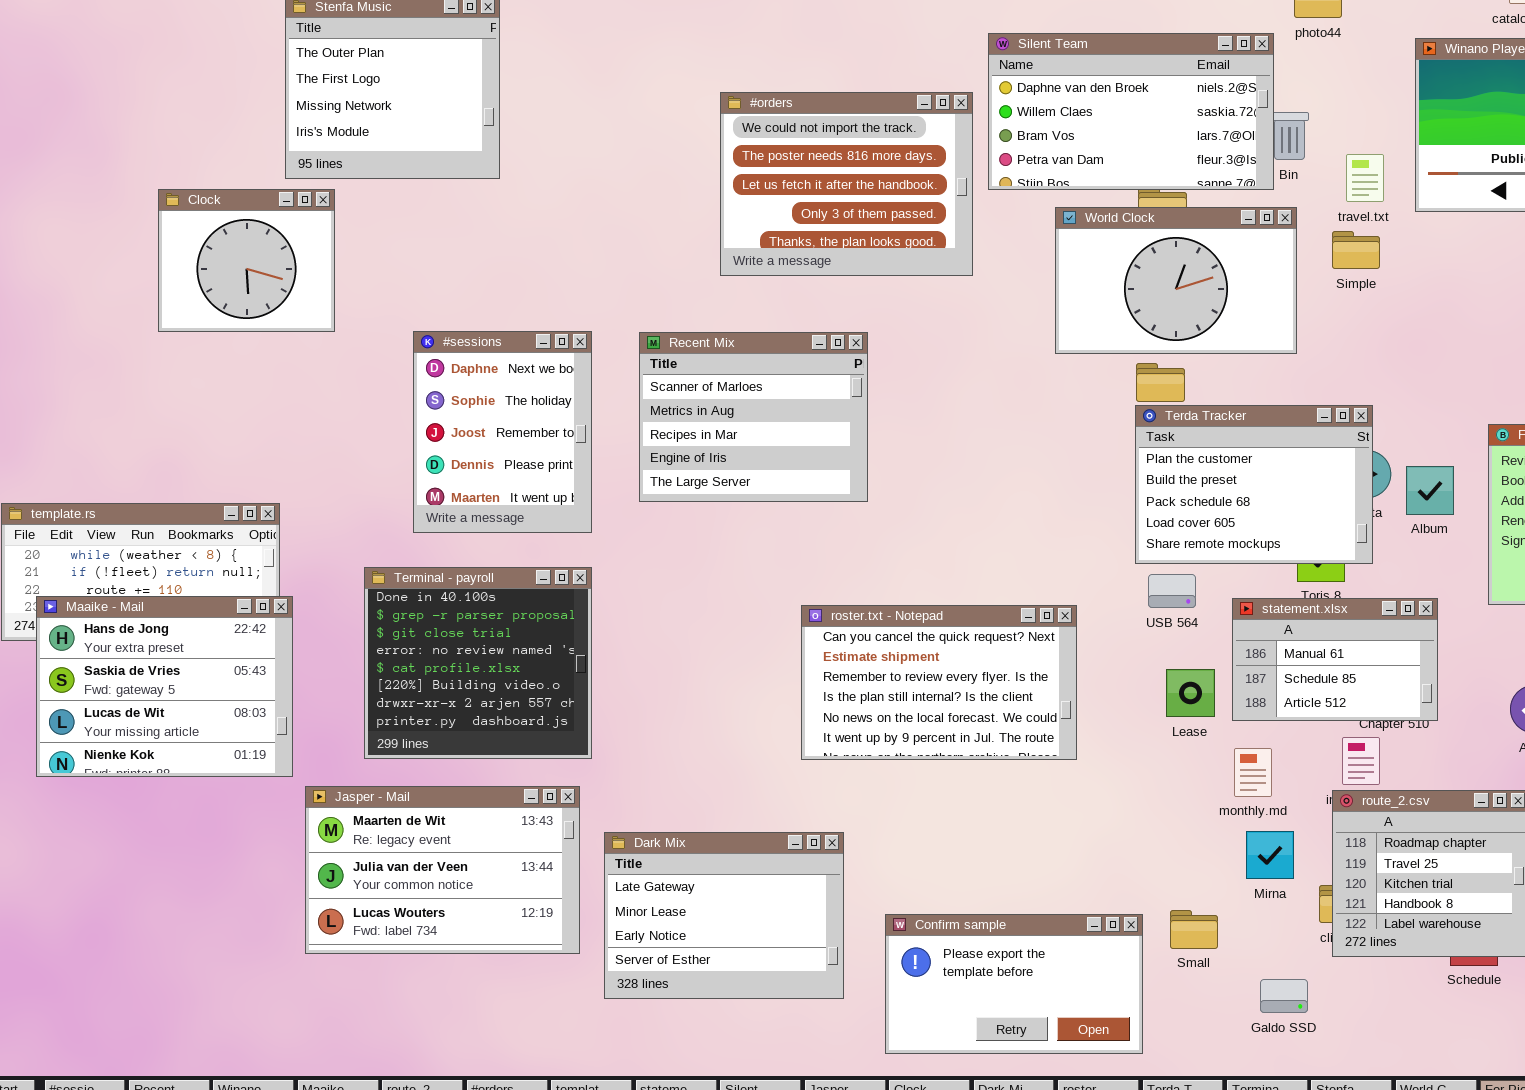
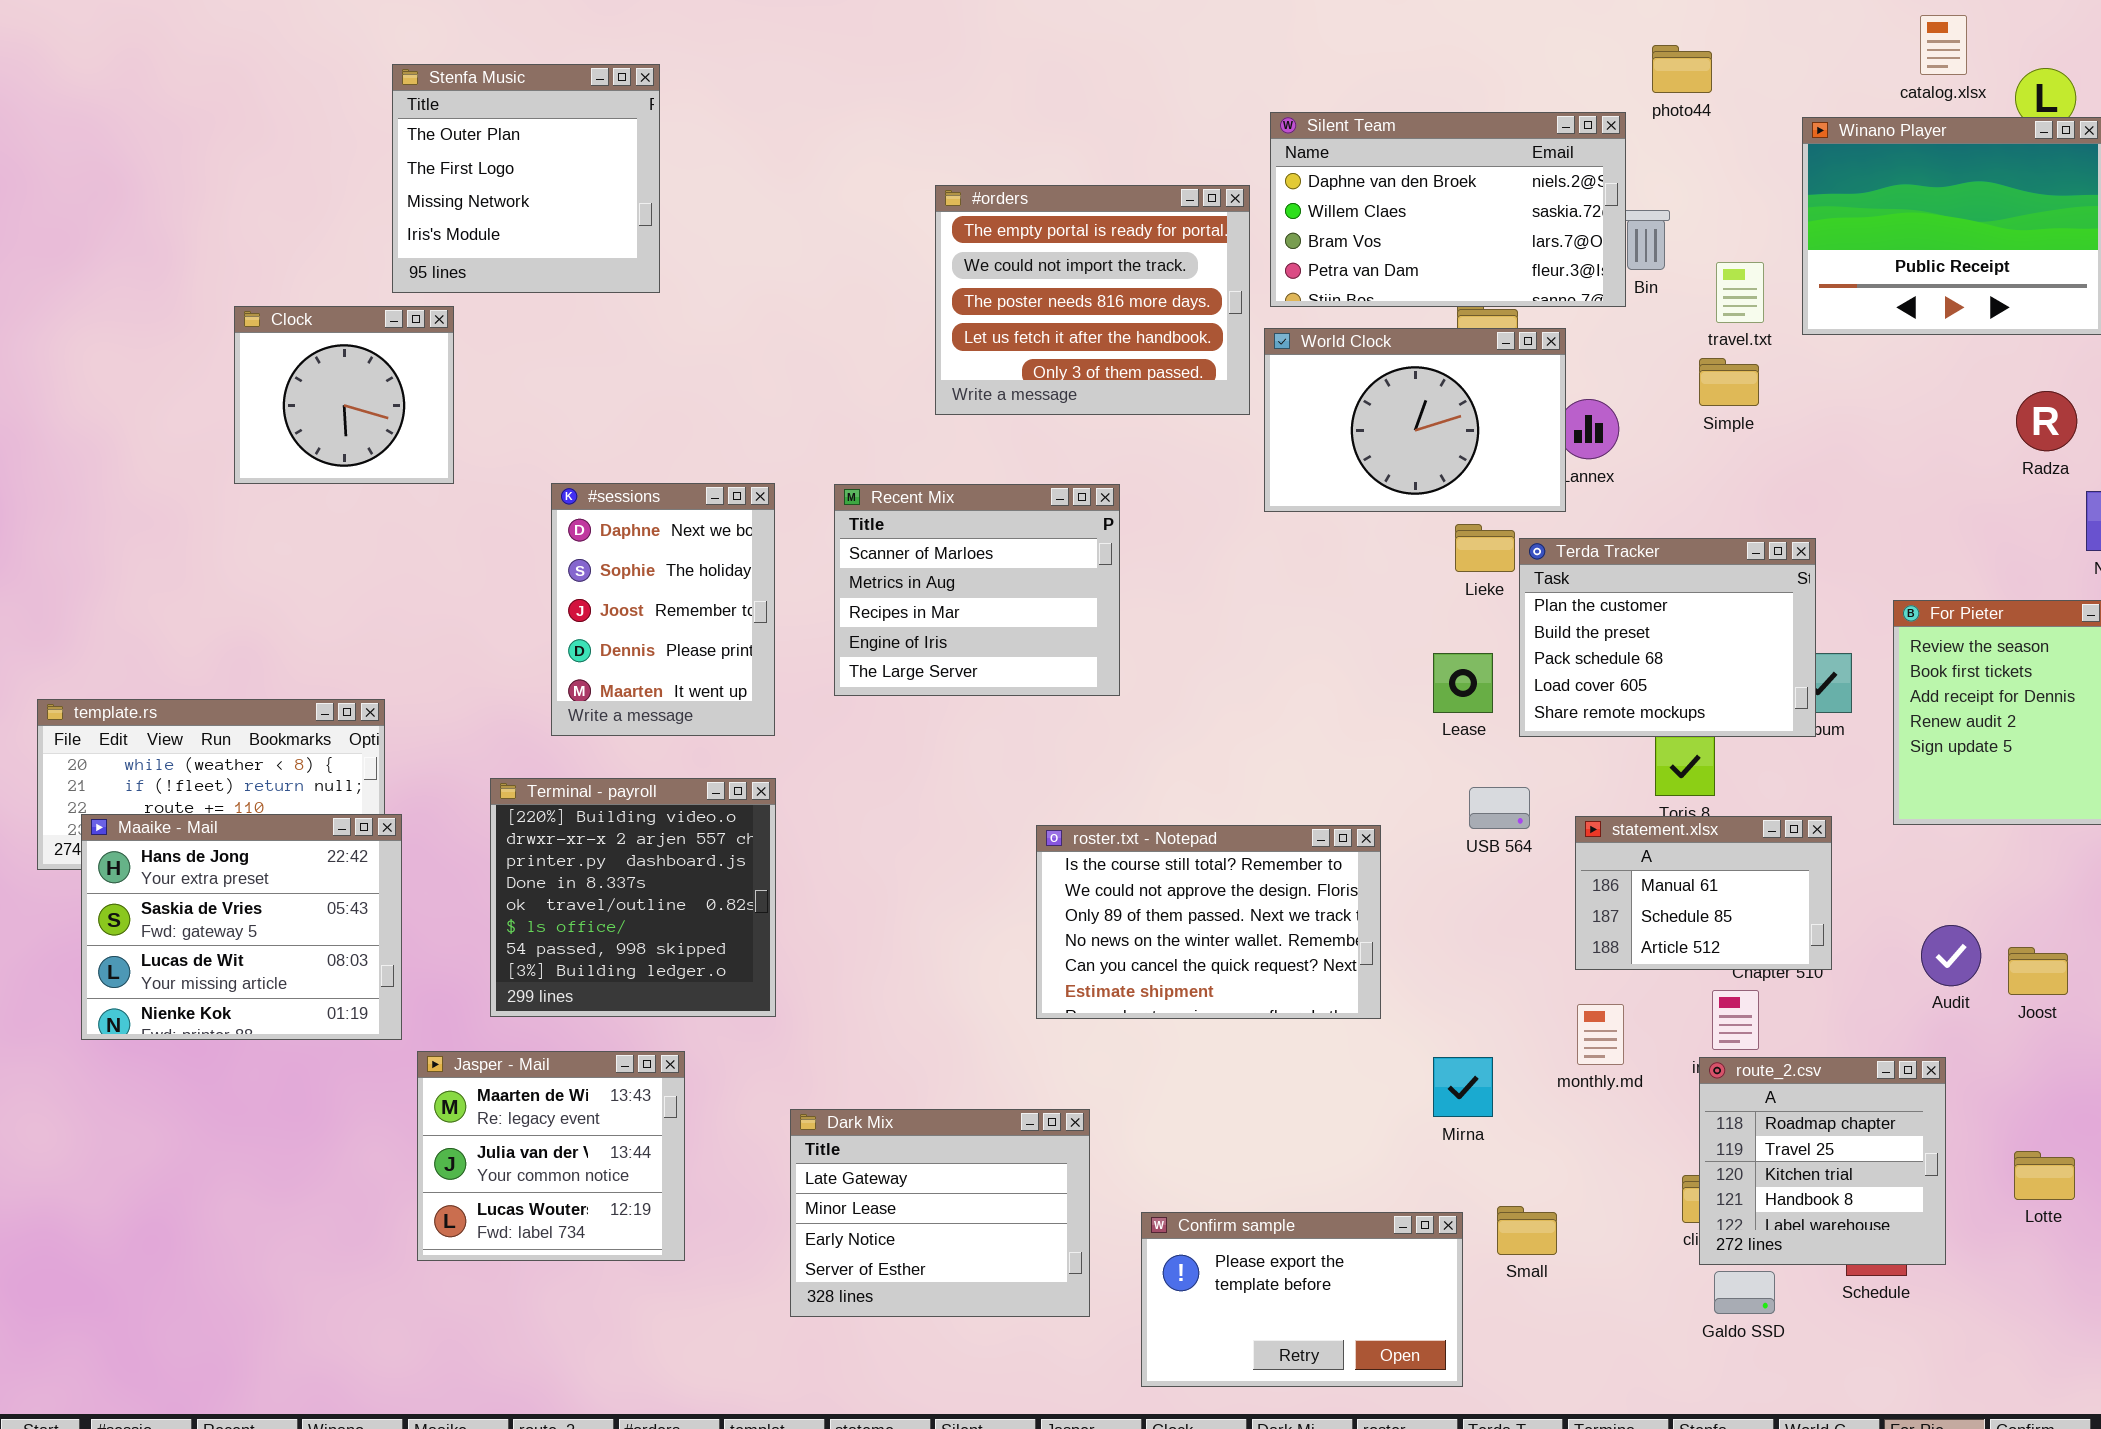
#orders: [720,92,973,276] -> [935,185,1250,415], scrolled up 1 row
World Clock: [1055,207,1297,354] -> [1264,328,1566,512], moved
Terda Tracker: [1135,405,1373,564] -> [1519,538,1816,737], moved
Terminal - payroll: [364,567,592,759] -> [490,778,776,1017], scrolled down 5 rows
roster.txt - Notepad: [801,605,1077,760] -> [1036,825,1381,1019], scrolled up 4 rows
Lease: [1166,669,1215,717] -> [1433,653,1493,713], moved
Jasper - Mail: [305,786,580,954] -> [417,1051,685,1261], resized
Mirna: [1246,831,1294,879] -> [1433,1057,1493,1117], moved
Galdo SSD: [1260,979,1308,1013] -> [1714,1271,1775,1314], moved

